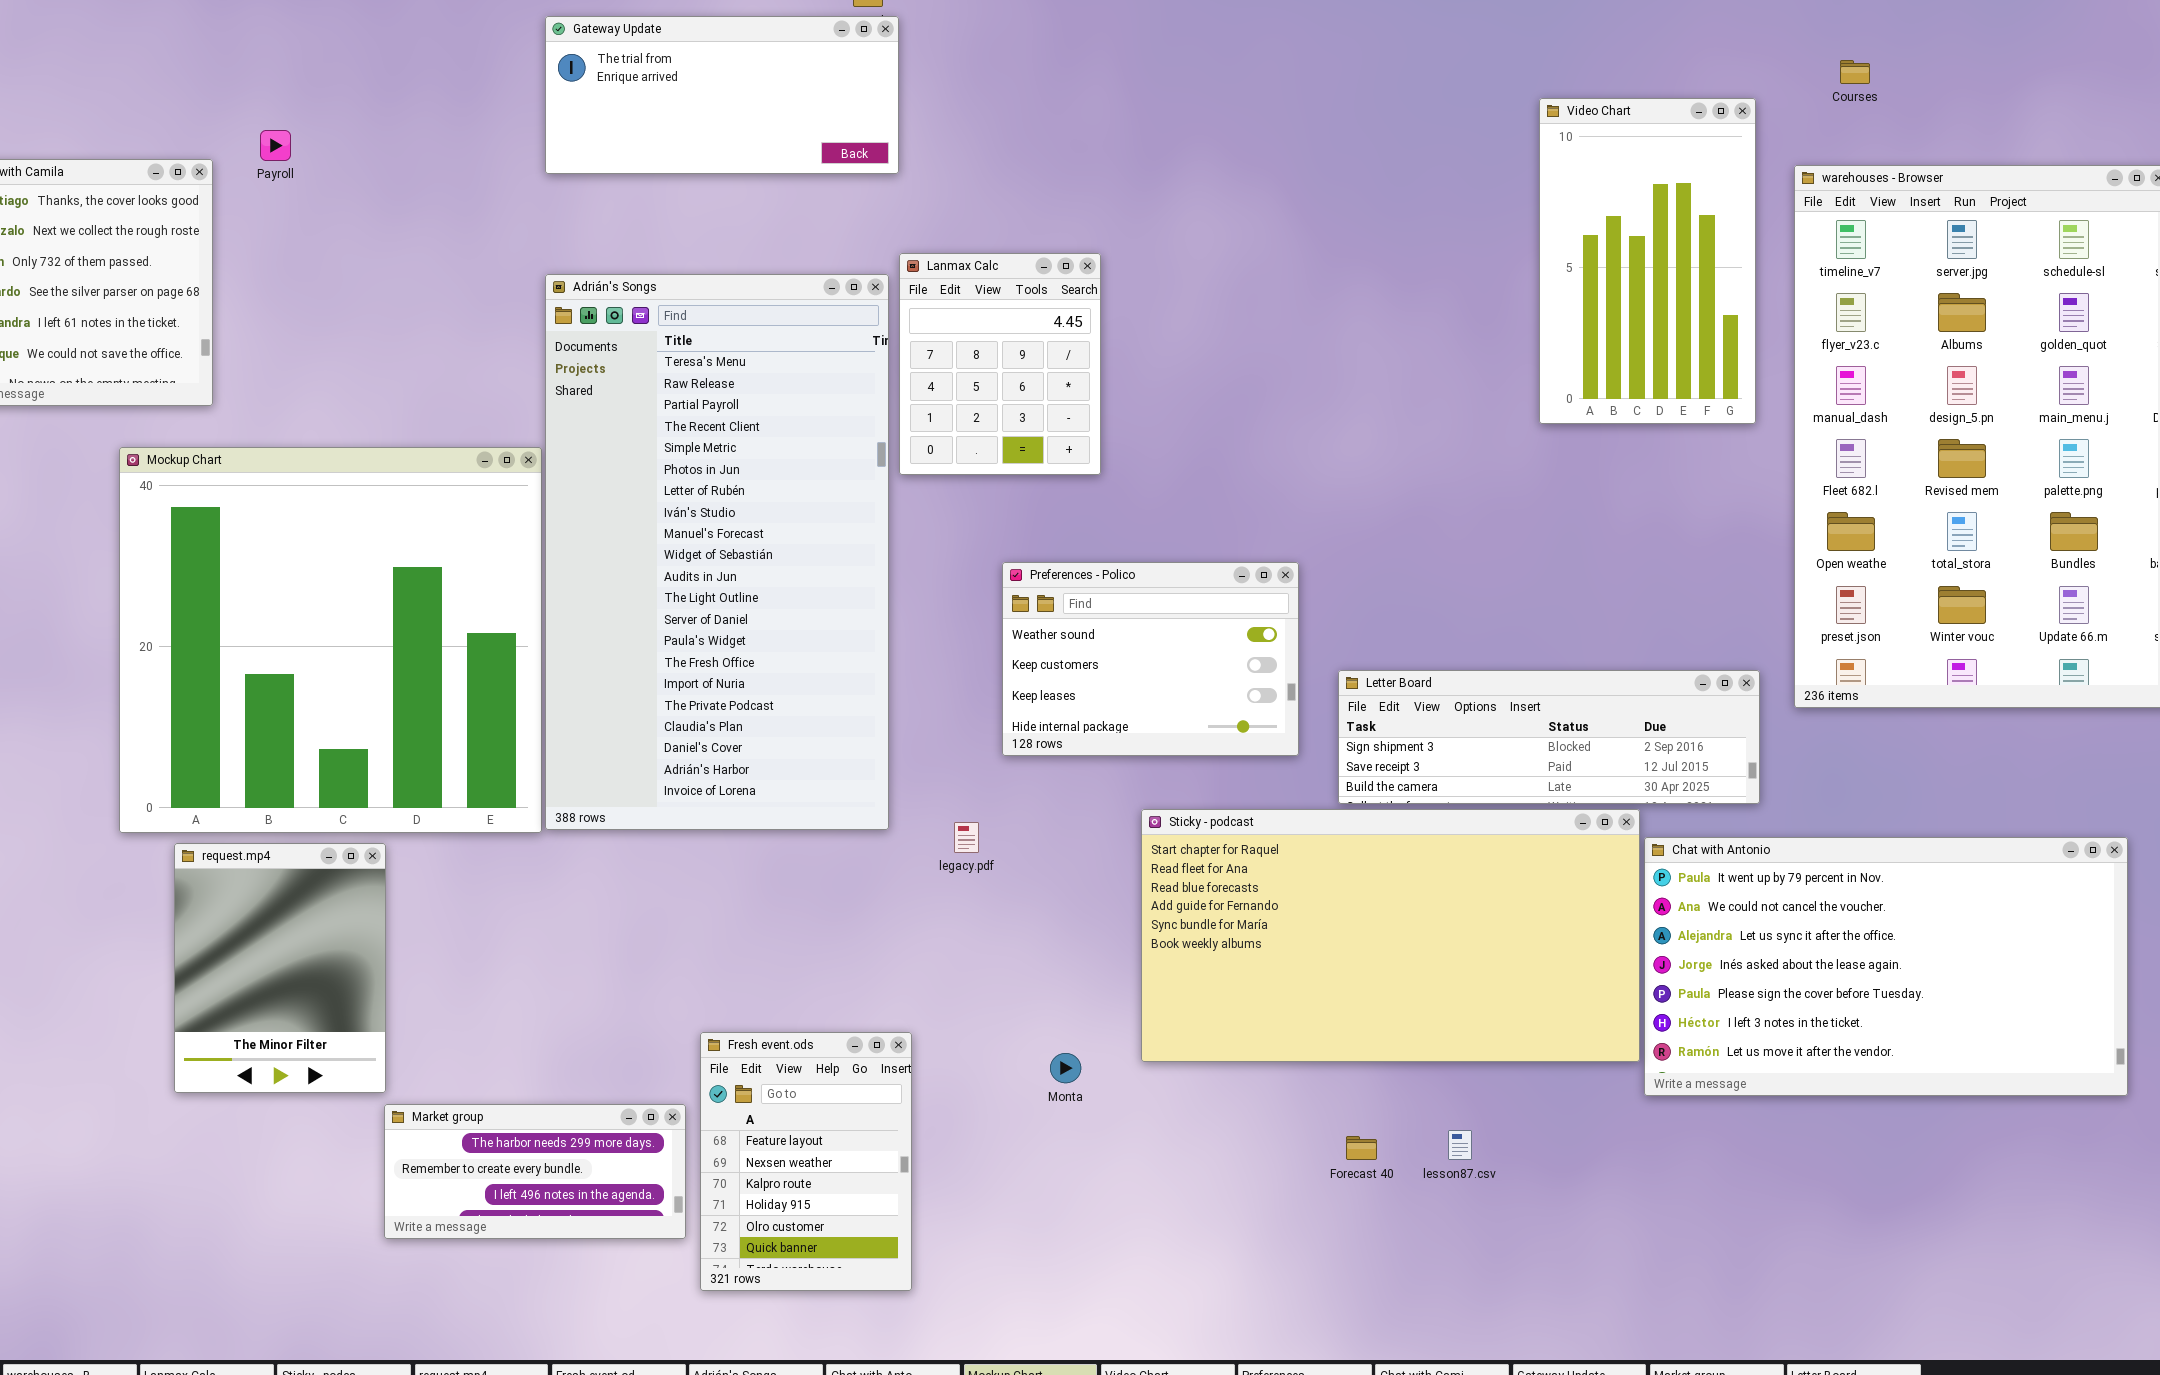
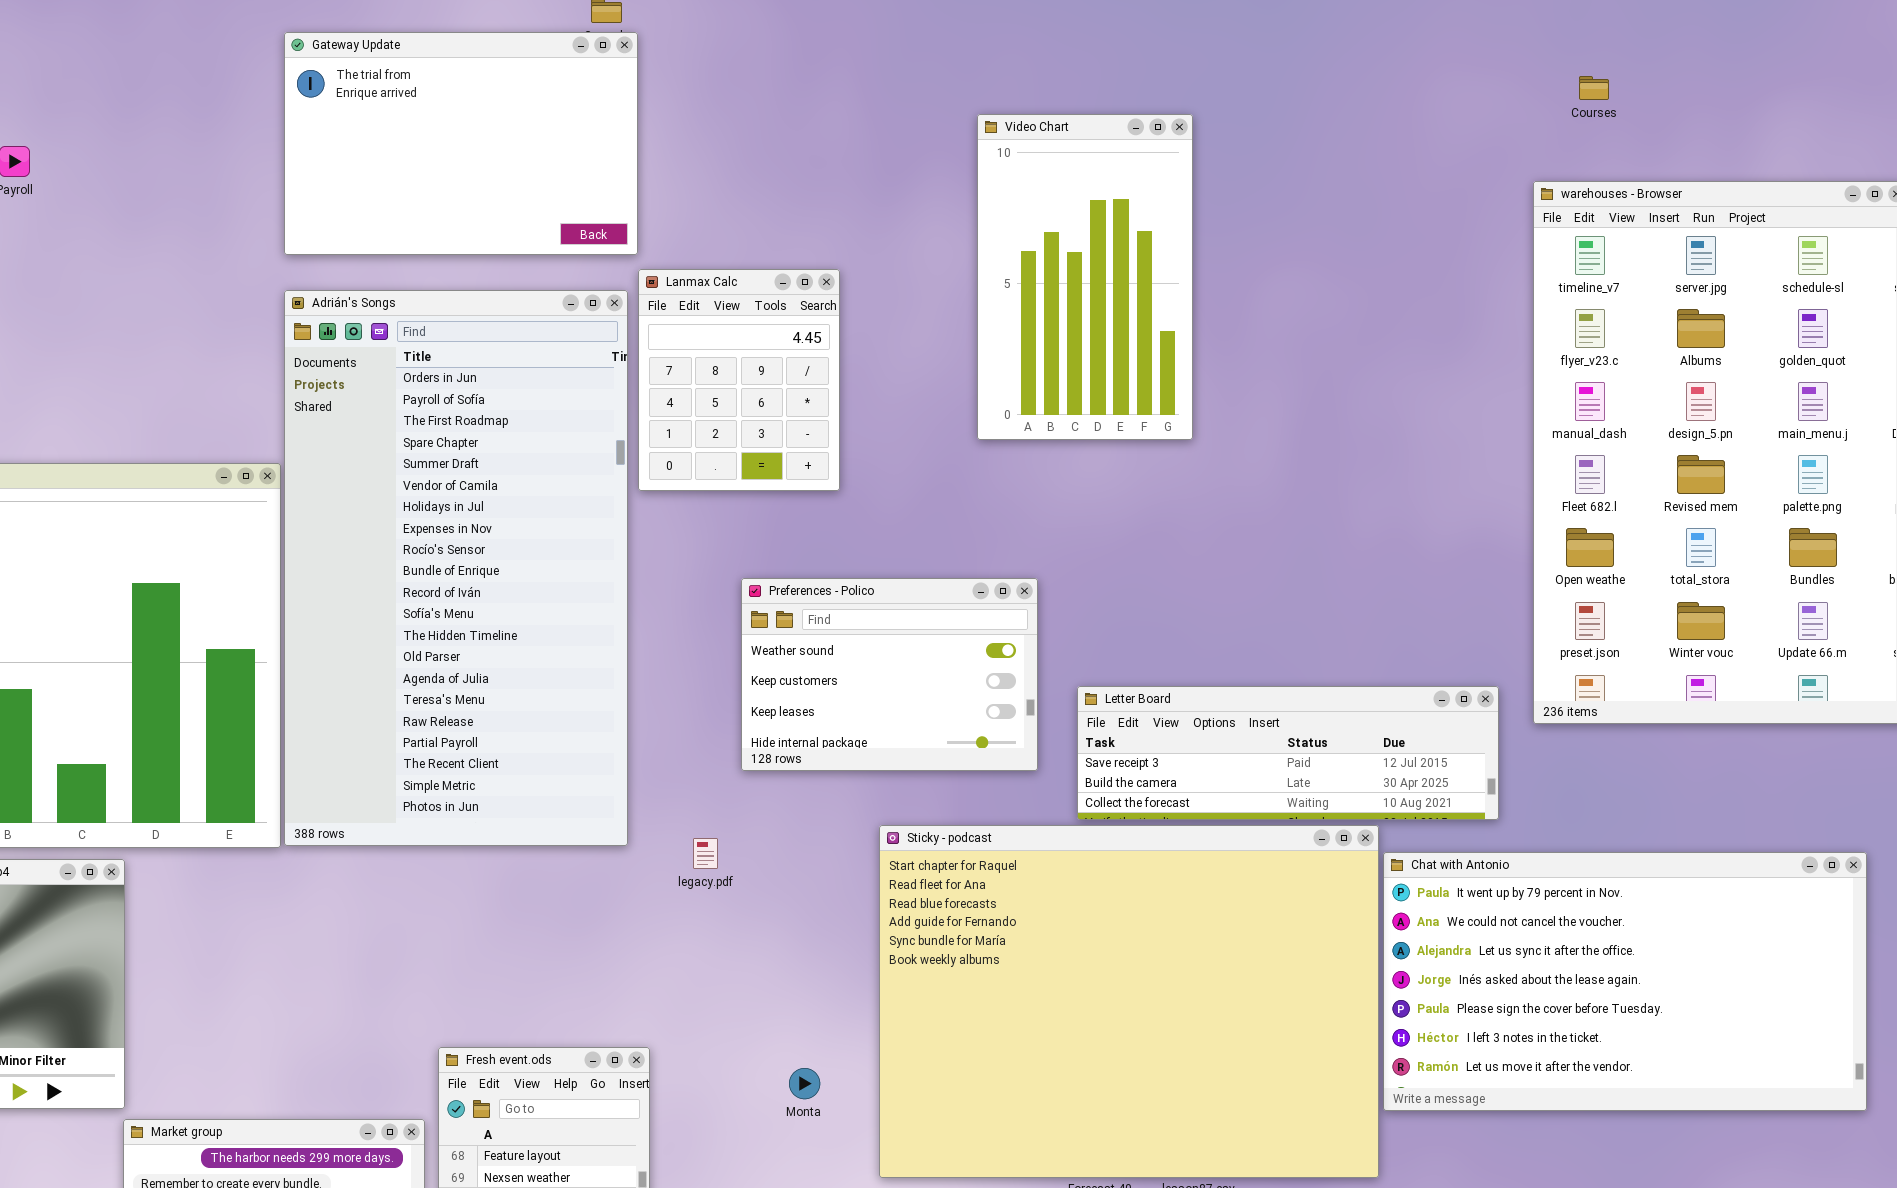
Gateway Update: [545,16,899,174] -> [284,32,638,255], resized
Video Chart: [1539,98,1756,424] -> [977,114,1193,440], moved
Adrián's Songs: [545,274,889,830] -> [284,290,628,846], scrolled up 15 rows
Letter Board: [1338,670,1760,804] -> [1077,686,1499,820], scrolled down 1 row
Sticky - podcast: [1141,809,1640,1062] -> [879,825,1379,1178], resized

